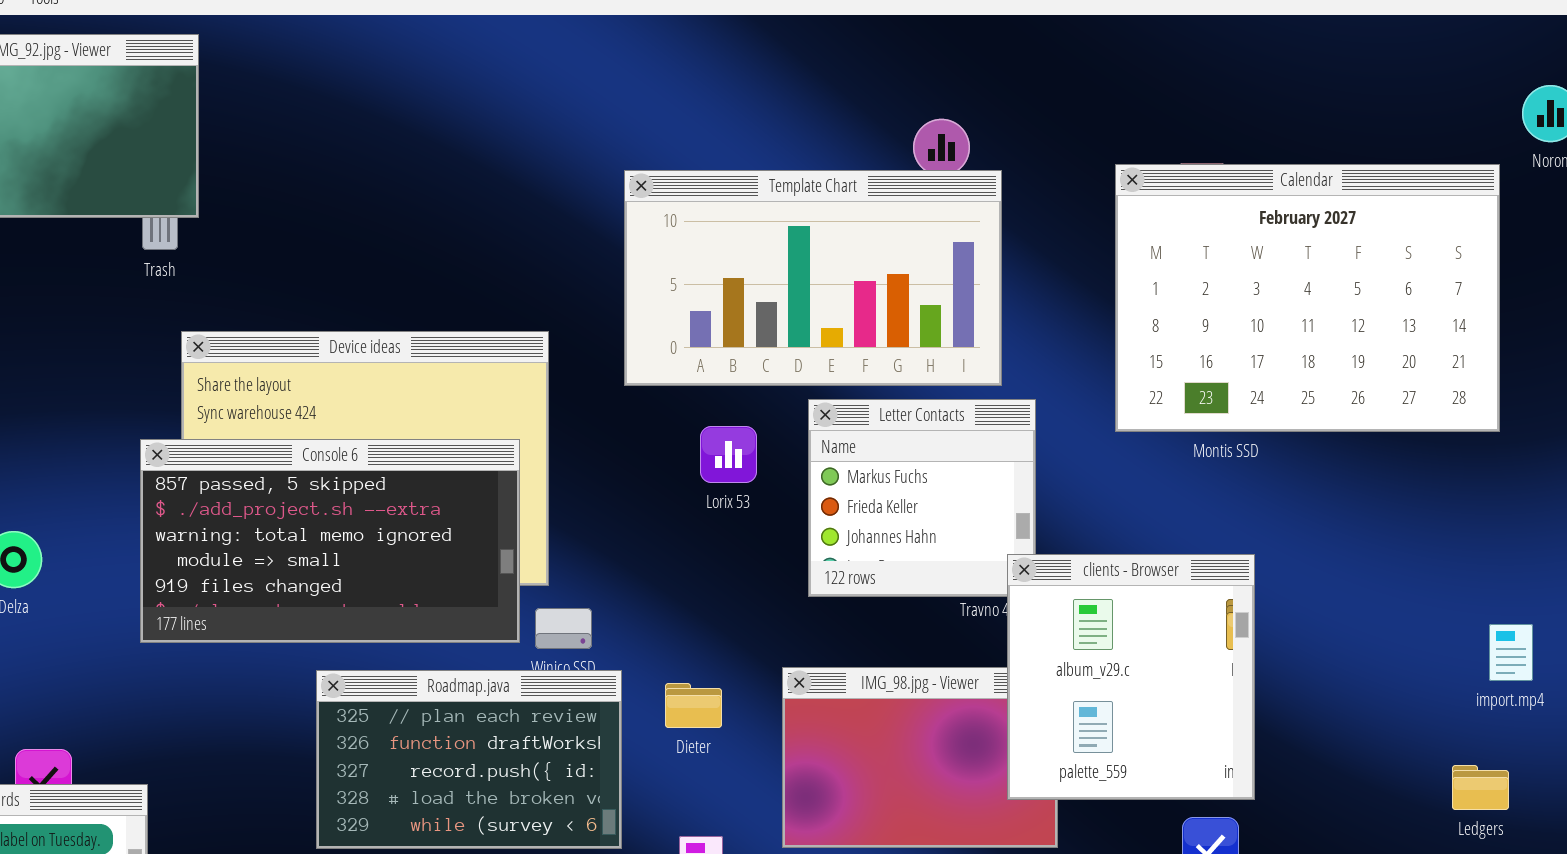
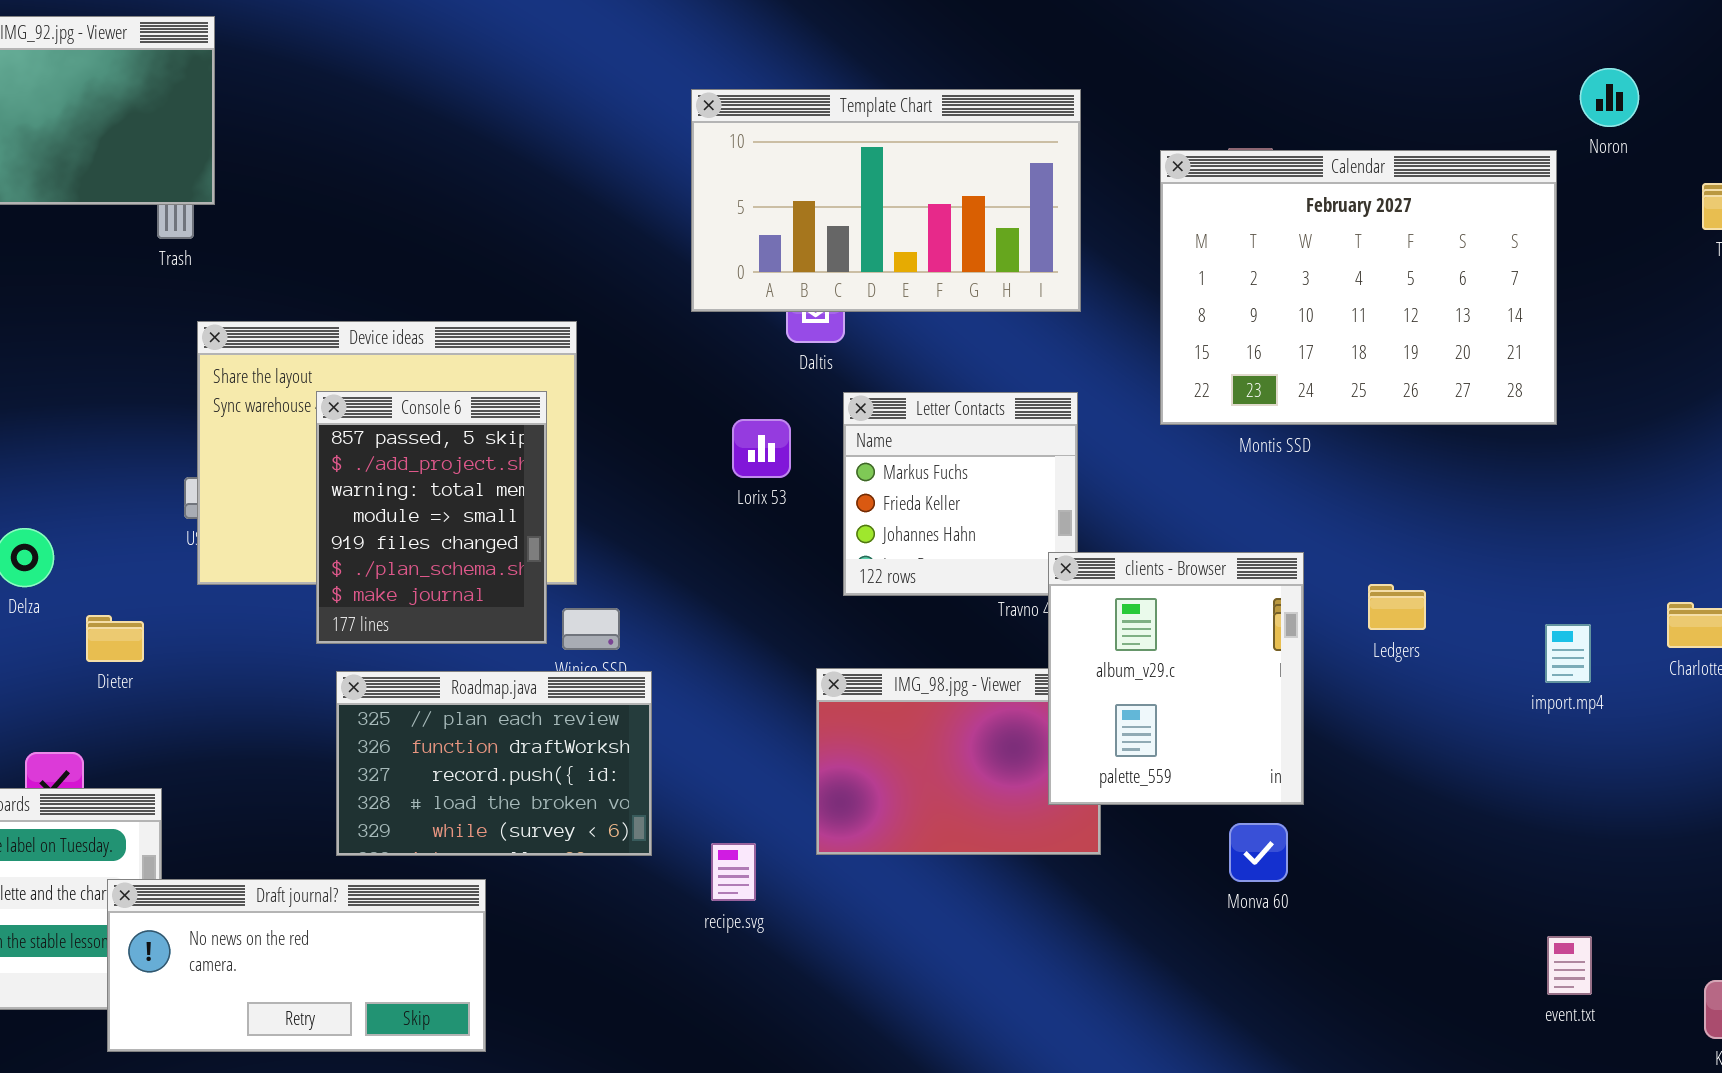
Template Chart: [624,170,1002,386] -> [691,89,1081,312], moved
Console 6: [140,439,520,643] -> [316,391,547,644], resized
Dieter: [665,683,722,728] -> [86,615,144,662], moved
Ledgers: [1452,765,1509,810] -> [1368,584,1426,630], moved

